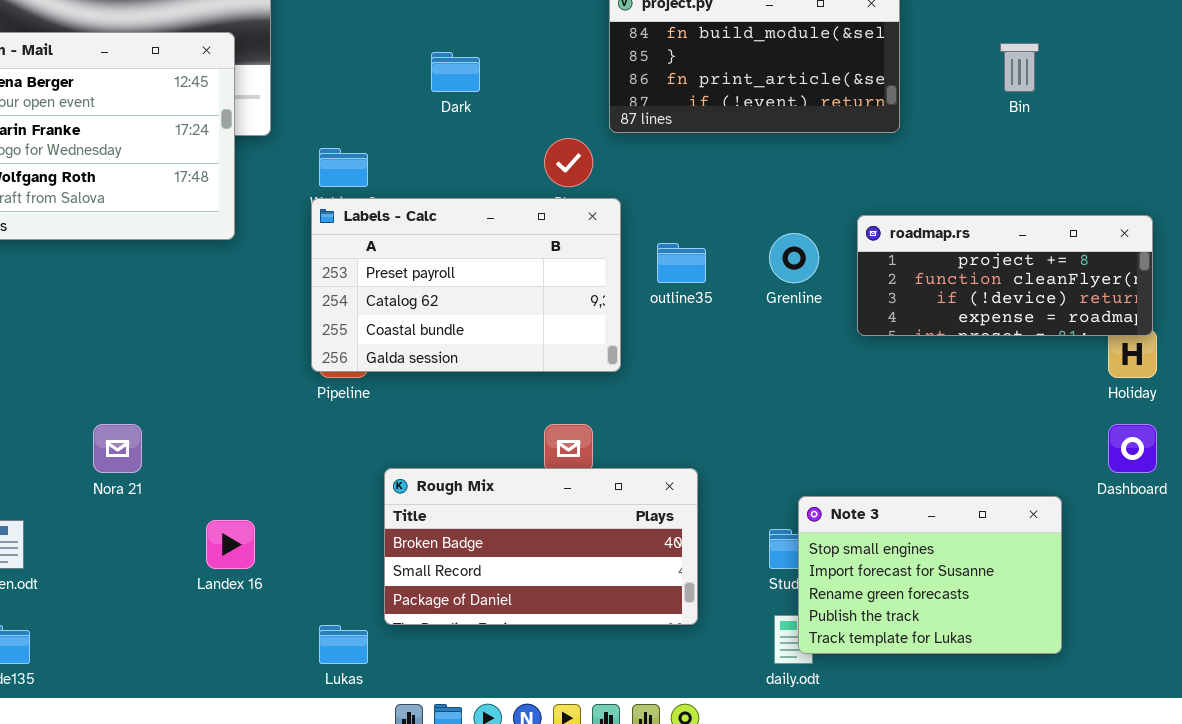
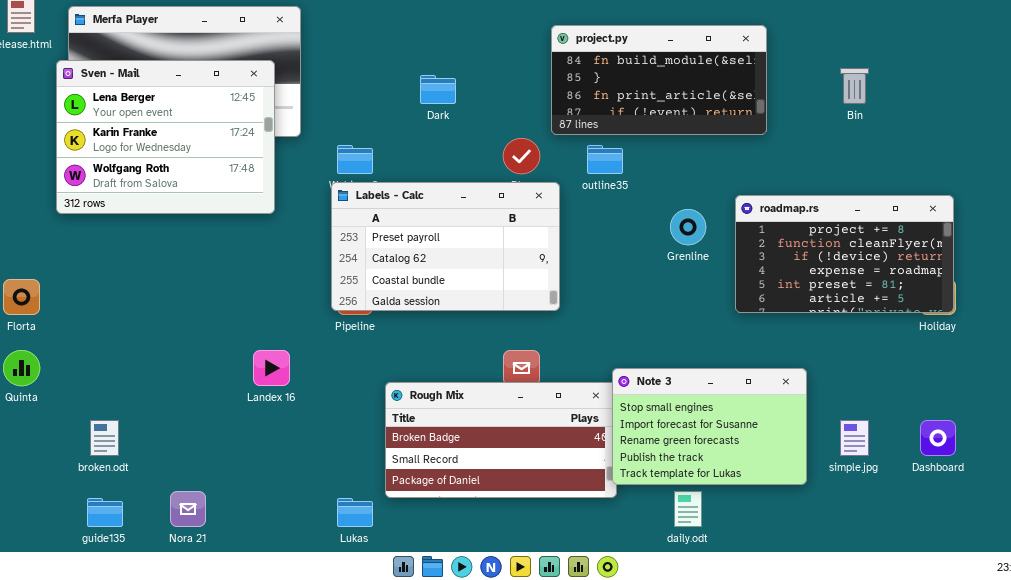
roadmap.rs: [857,215,1153,336] -> [735,195,954,313], resized
outline35: [657,243,706,283] -> [587,145,623,174], moved
Nora 21: [93,424,142,473] -> [170,491,206,527], moved
Dashboard: [1108,424,1157,473] -> [920,420,956,456], moved
Note 3: [798,496,1062,654] -> [612,368,807,485], moved
Landex 16: [206,520,255,569] -> [253,350,290,386], moved

